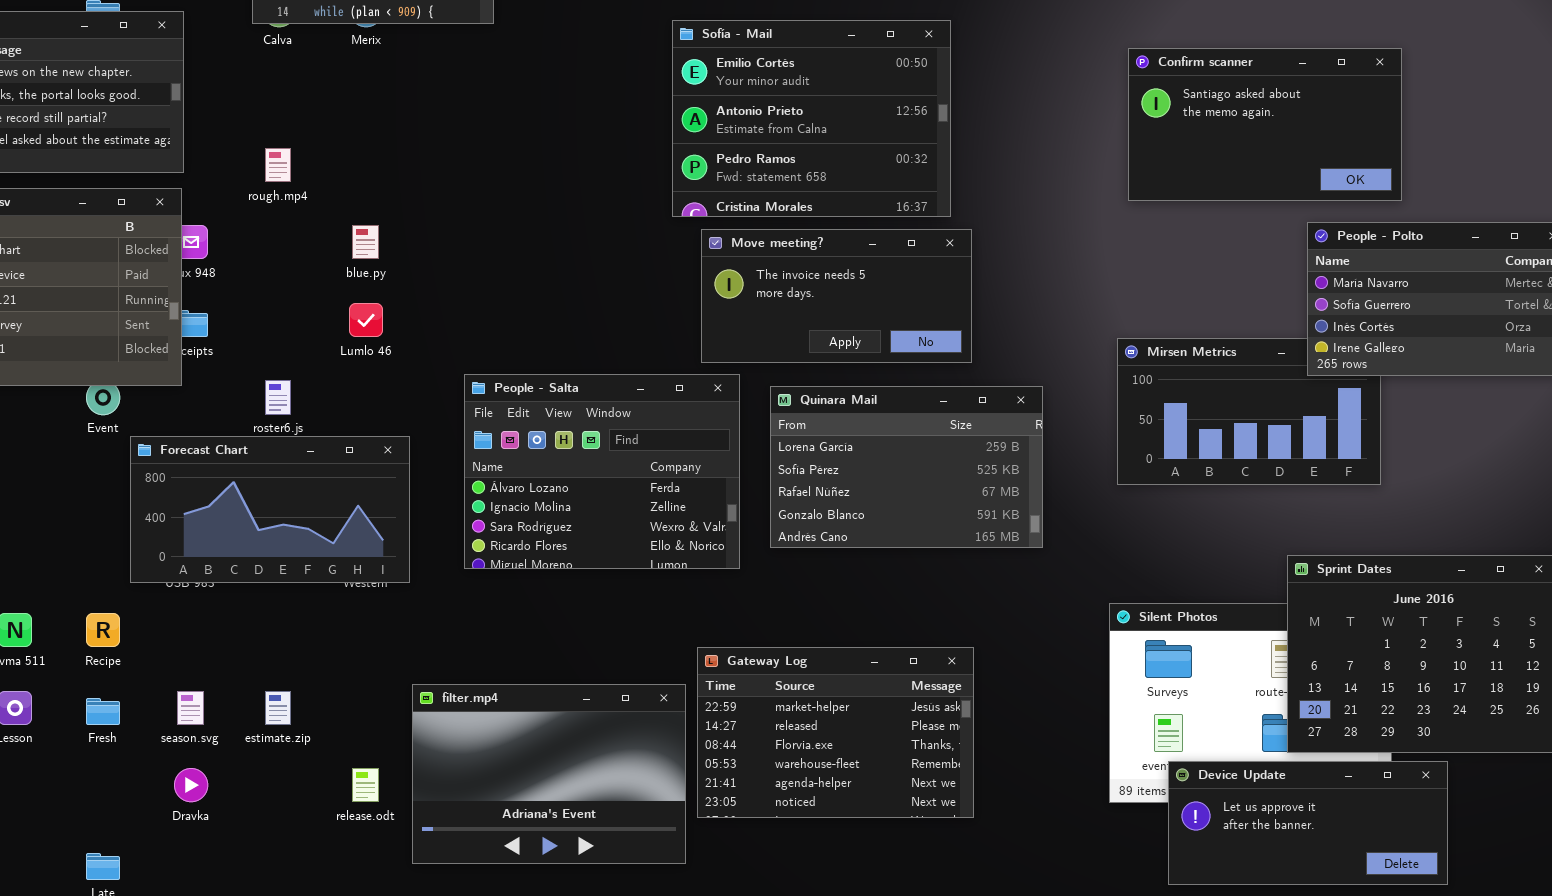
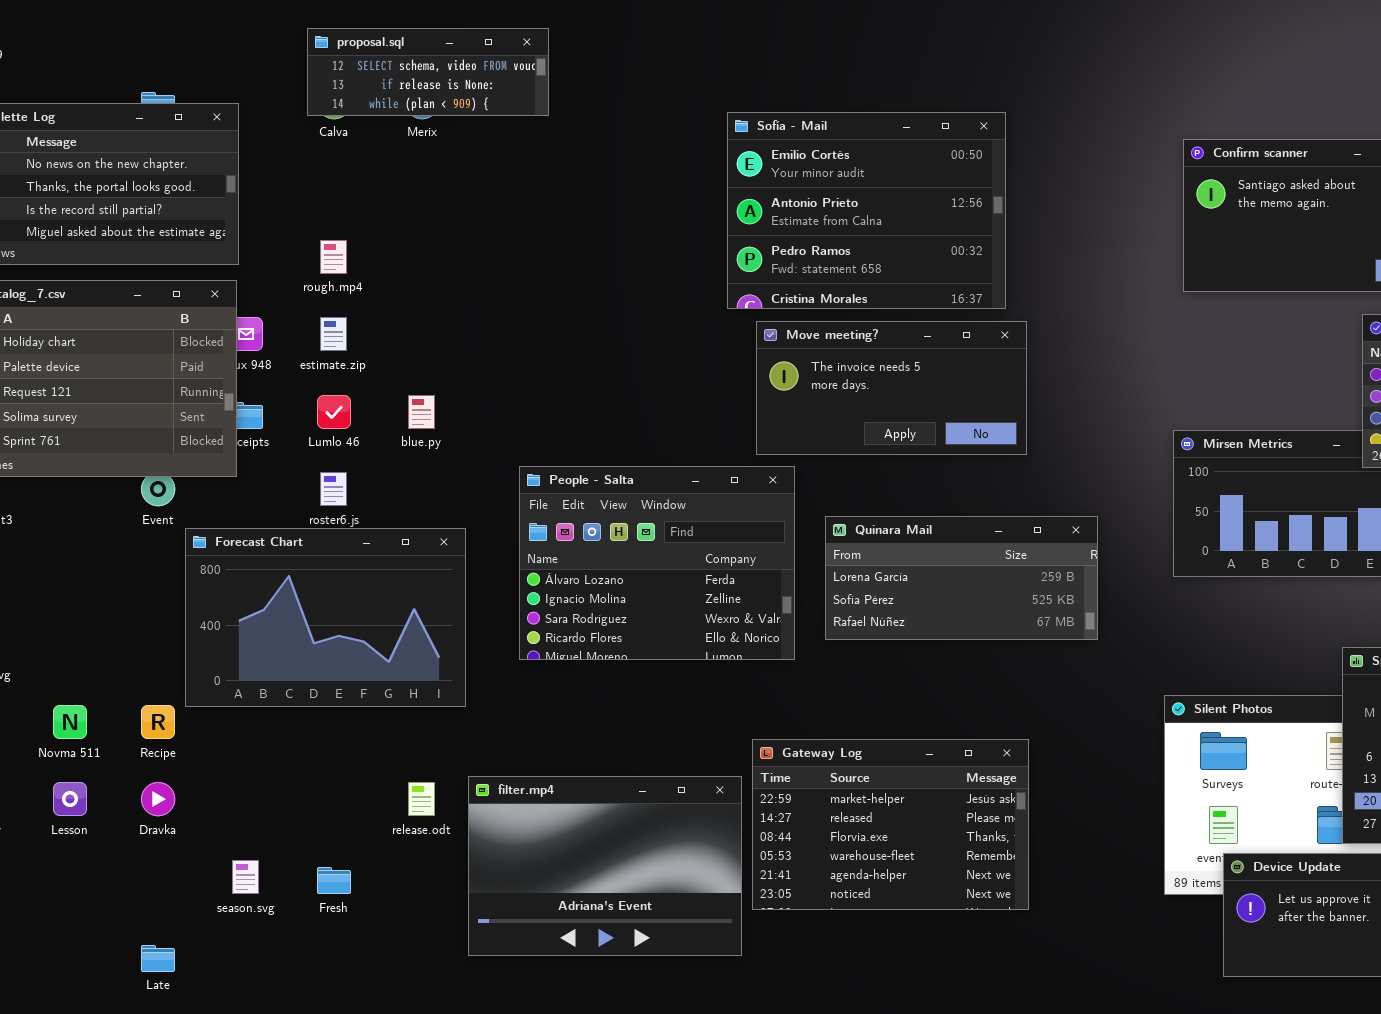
blue.py: [352,225,379,259] -> [408,395,435,429], moved
Lumlo 46: [349,303,383,337] -> [317,395,351,429], moved
Quinara Mail: [770,386,1043,548] -> [825,516,1098,640], resized
Forecast Chart: [130,436,410,583] -> [185,528,466,707], resized
season.svg: [177,691,204,725] -> [232,860,259,894], moved
estimate.zip: [265,691,291,725] -> [320,317,347,351], moved
Fresh: [86,698,120,725] -> [317,867,351,894], moved
Dravka: [174,768,208,802] -> [141,782,175,816], moved
release.odt: [352,768,379,802] -> [408,782,435,816], moved

